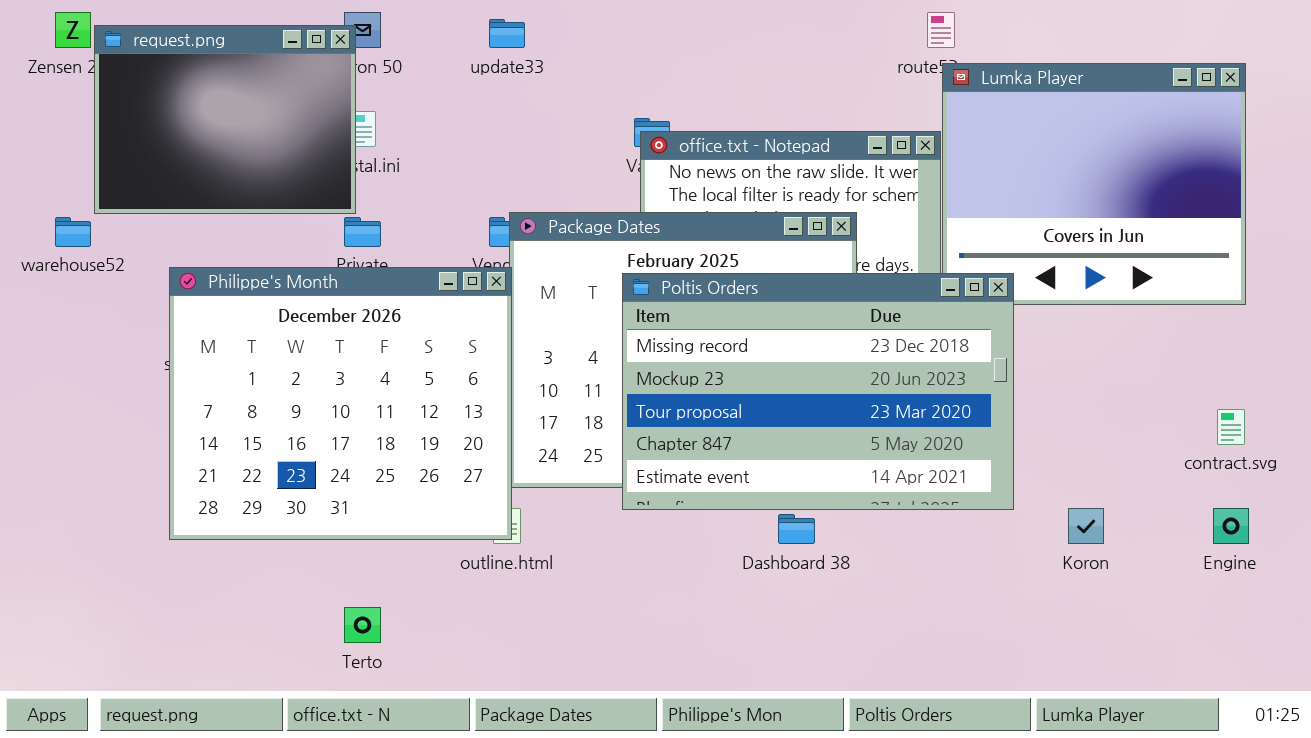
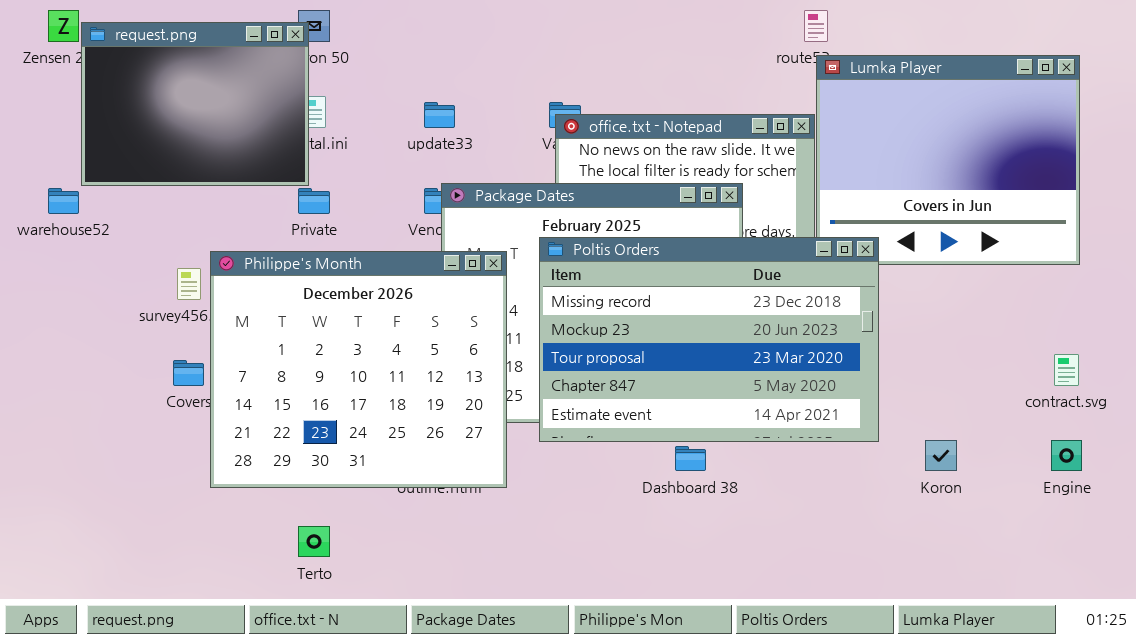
update33: [489,19,525,48] -> [424,102,455,128], moved
Philippe's Month: [169,267,512,540] -> [210,251,507,488], moved

